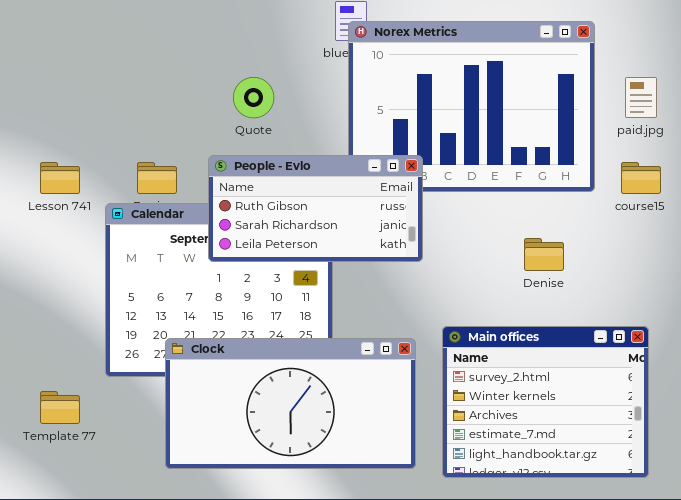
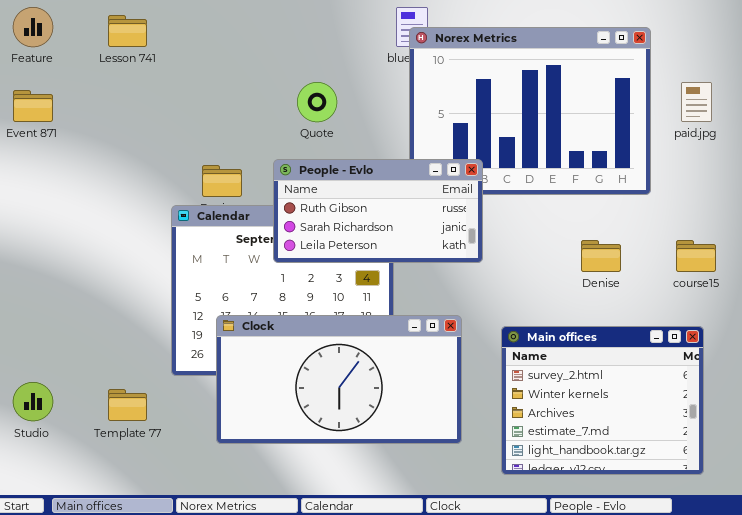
Lesson 741: [40,162,80,194] -> [108,15,147,47], moved
course15: [621,162,661,194] -> [676,240,716,272], moved
Clock: [165,338,416,469] -> [216,315,462,444], moved

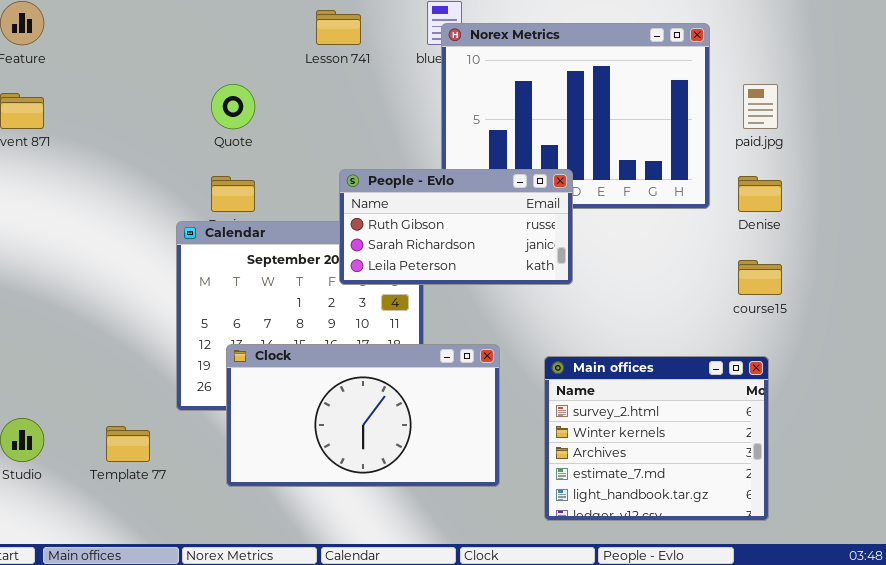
Lesson 741: [108,15,147,47] -> [316,10,361,45], moved
Quote: [297,82,337,122] -> [211,84,255,129], moved
People - Evlo: [273,159,483,263] -> [339,169,573,285], moved
Denise: [581,240,621,272] -> [738,176,782,212], moved

